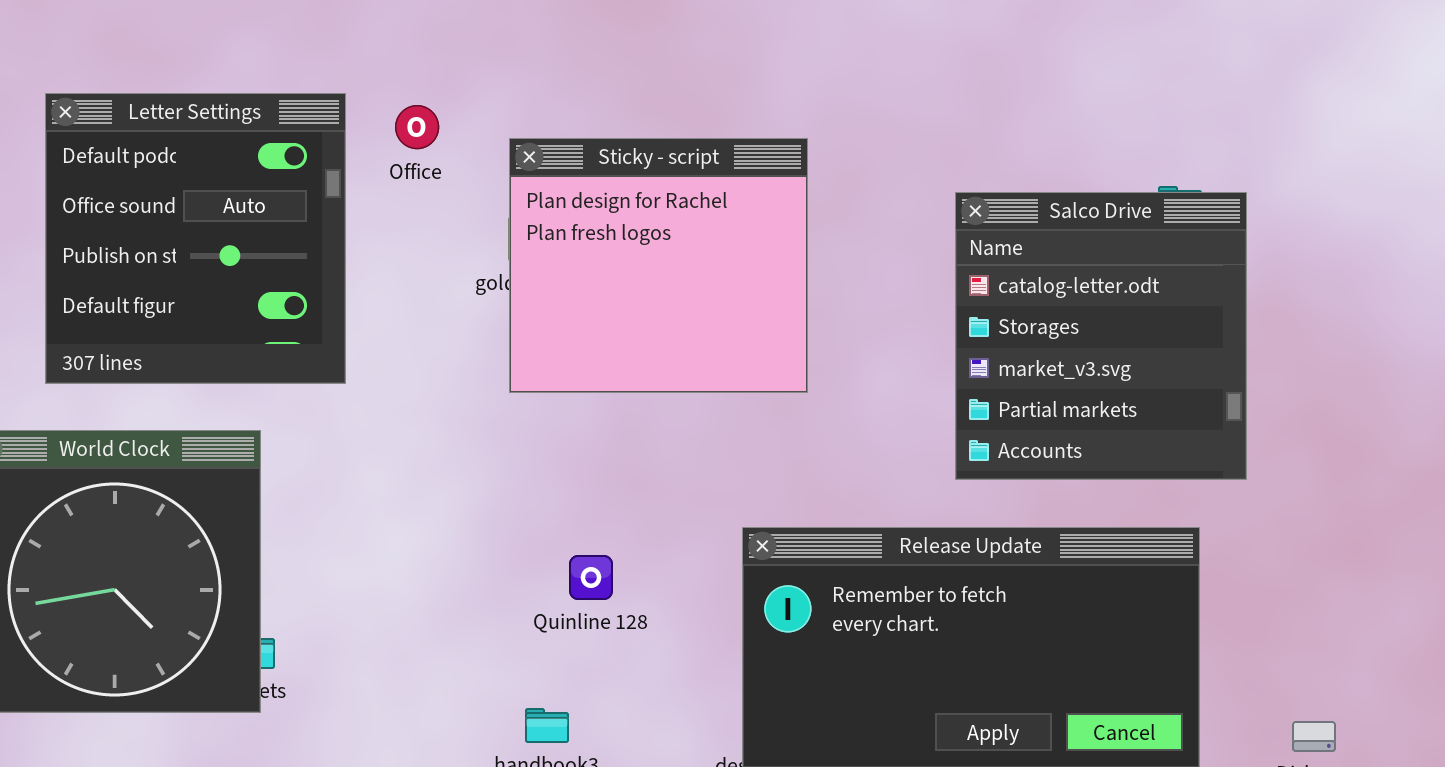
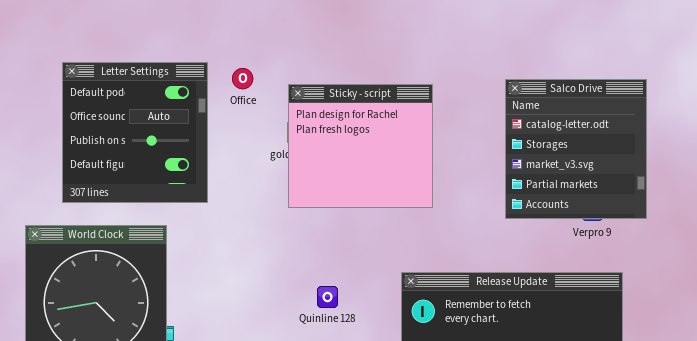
Salco Drive: [955,192,1247,480] -> [505,79,647,219], moved

